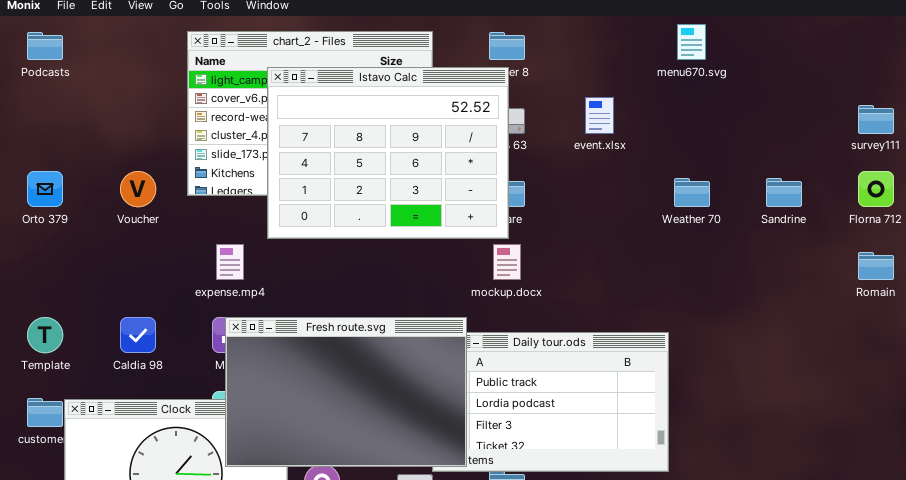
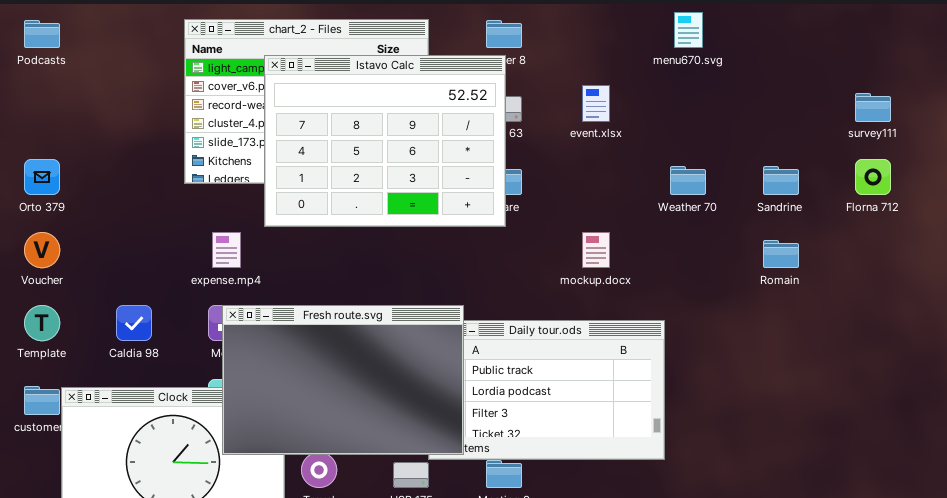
Voucher: [120,171,156,207] -> [24,232,60,268], moved
mockup.docx: [493,244,521,280] -> [582,232,610,268], moved
Romain: [858,252,894,280] -> [763,240,799,268], moved

